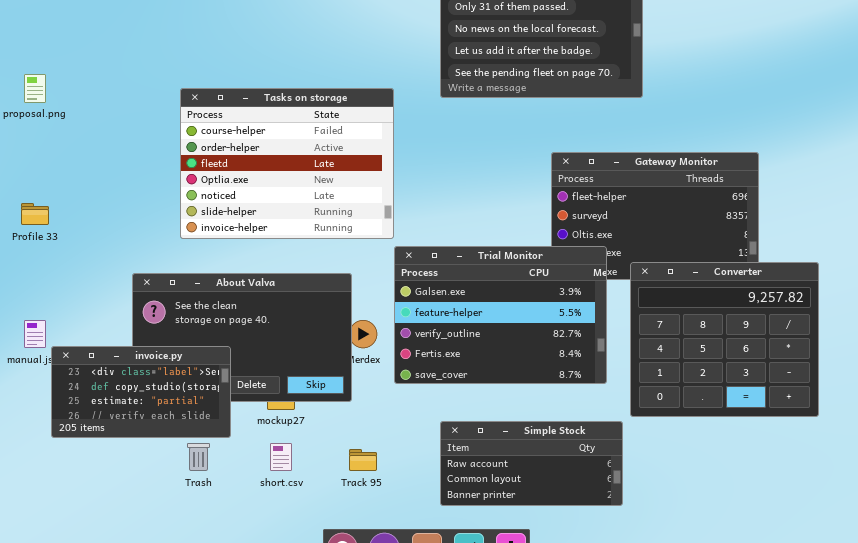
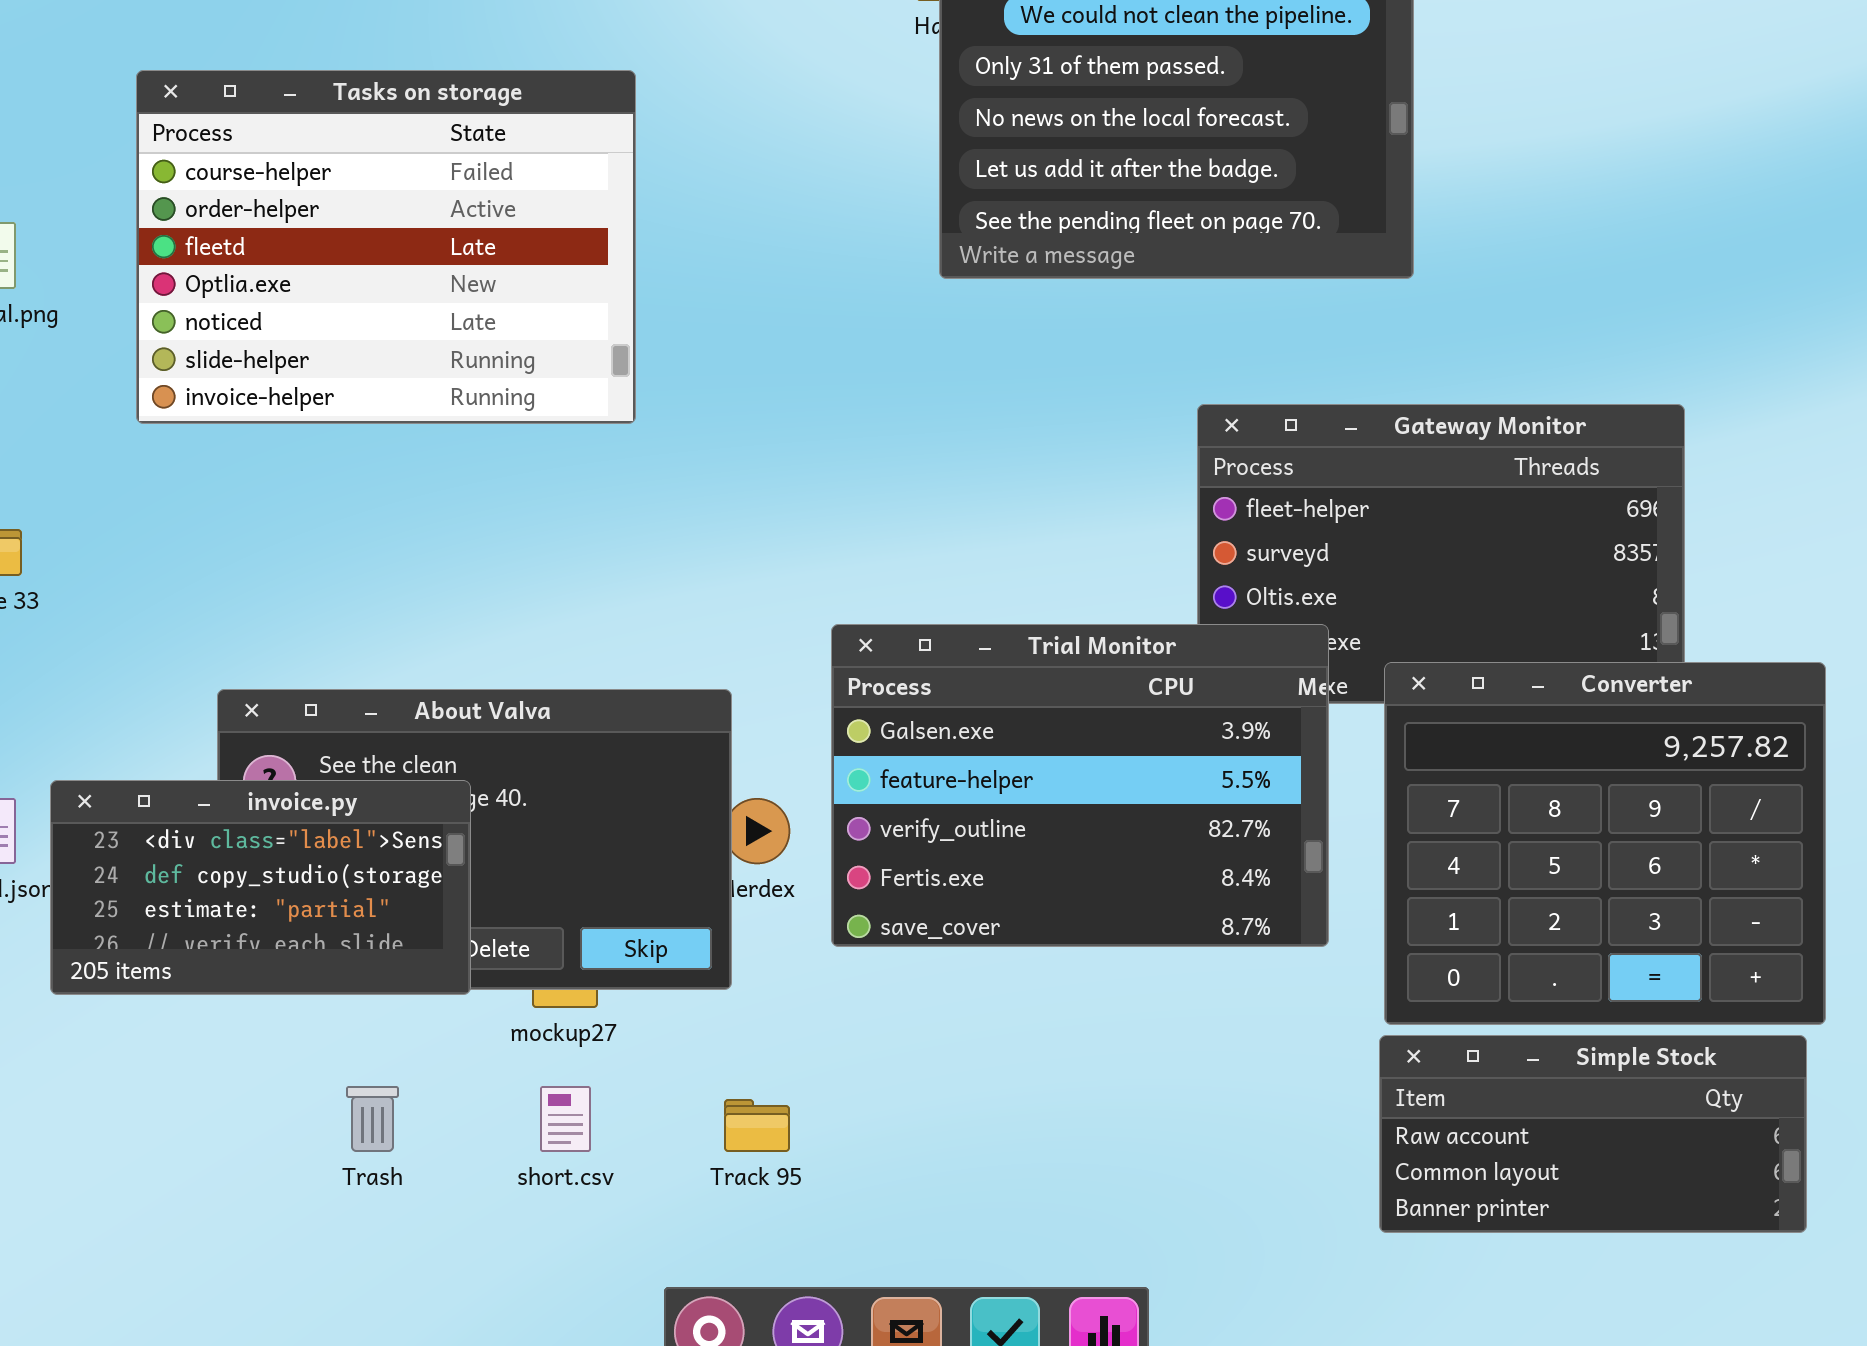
Tasks on storage: [180,88,394,239] -> [136,70,636,424], moved
invoice.py: [51,346,231,438] -> [50,780,471,995], moved
Simple Stock: [440,421,623,506] -> [1379,1035,1807,1233], moved

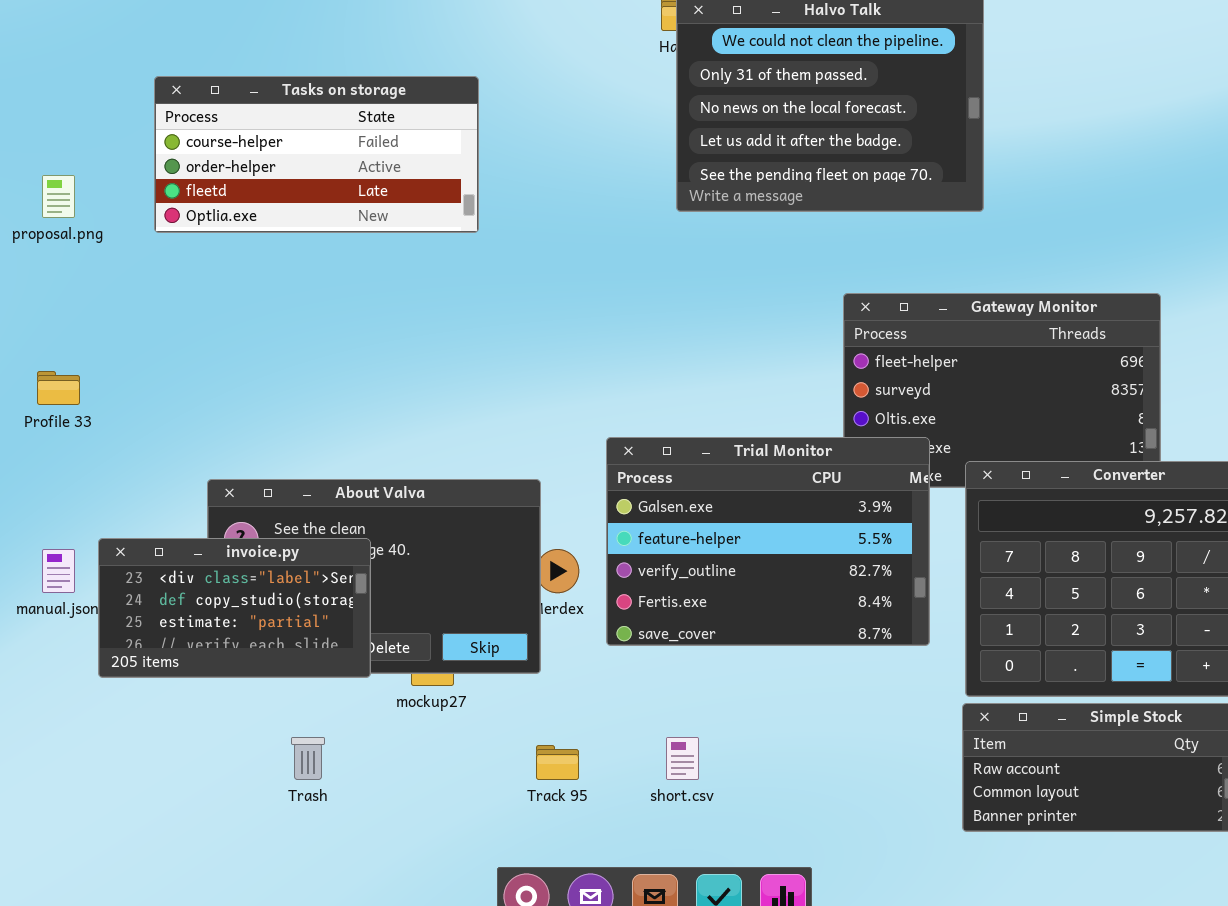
Tasks on storage: [136,70,636,424] -> [154,76,479,233], resized
short.csv: [540,1086,591,1152] -> [666,737,699,780], moved

